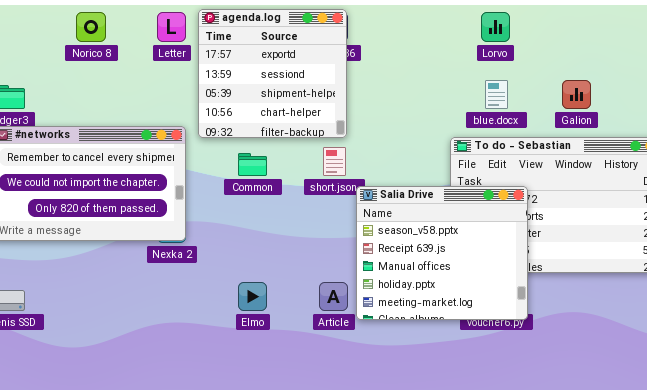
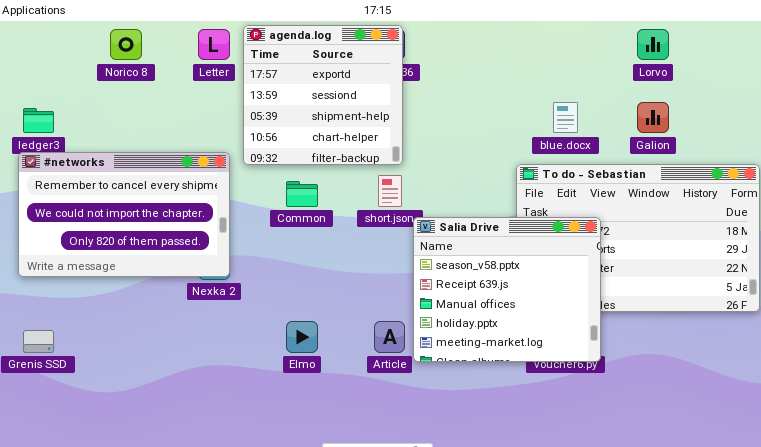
Lorvo: [481,12,510,42] -> [637,29,669,60], moved

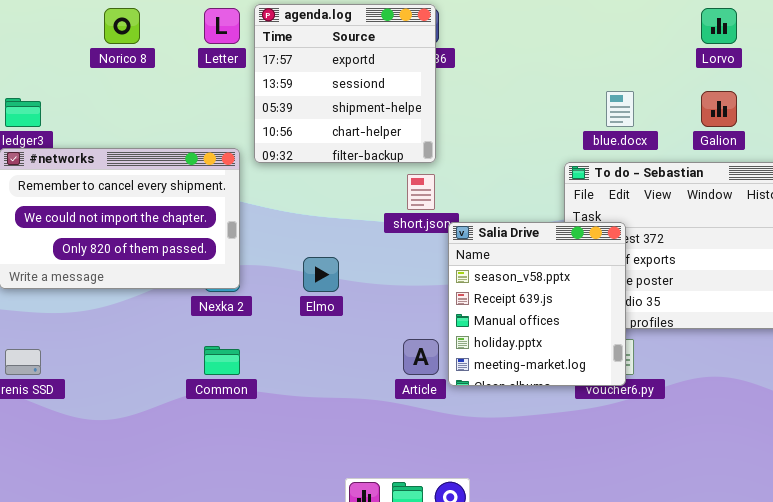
Common: [286,181,318,207] -> [204,346,240,375], moved
Salia Drive: [413,217,601,362] -> [448,222,626,386], resized
Elmo: [286,321,318,353] -> [303,257,339,292], moved

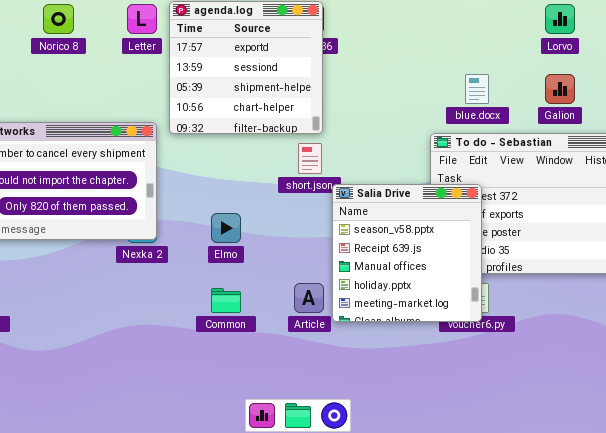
Common: [204,346,240,375] -> [211,288,241,313], moved

